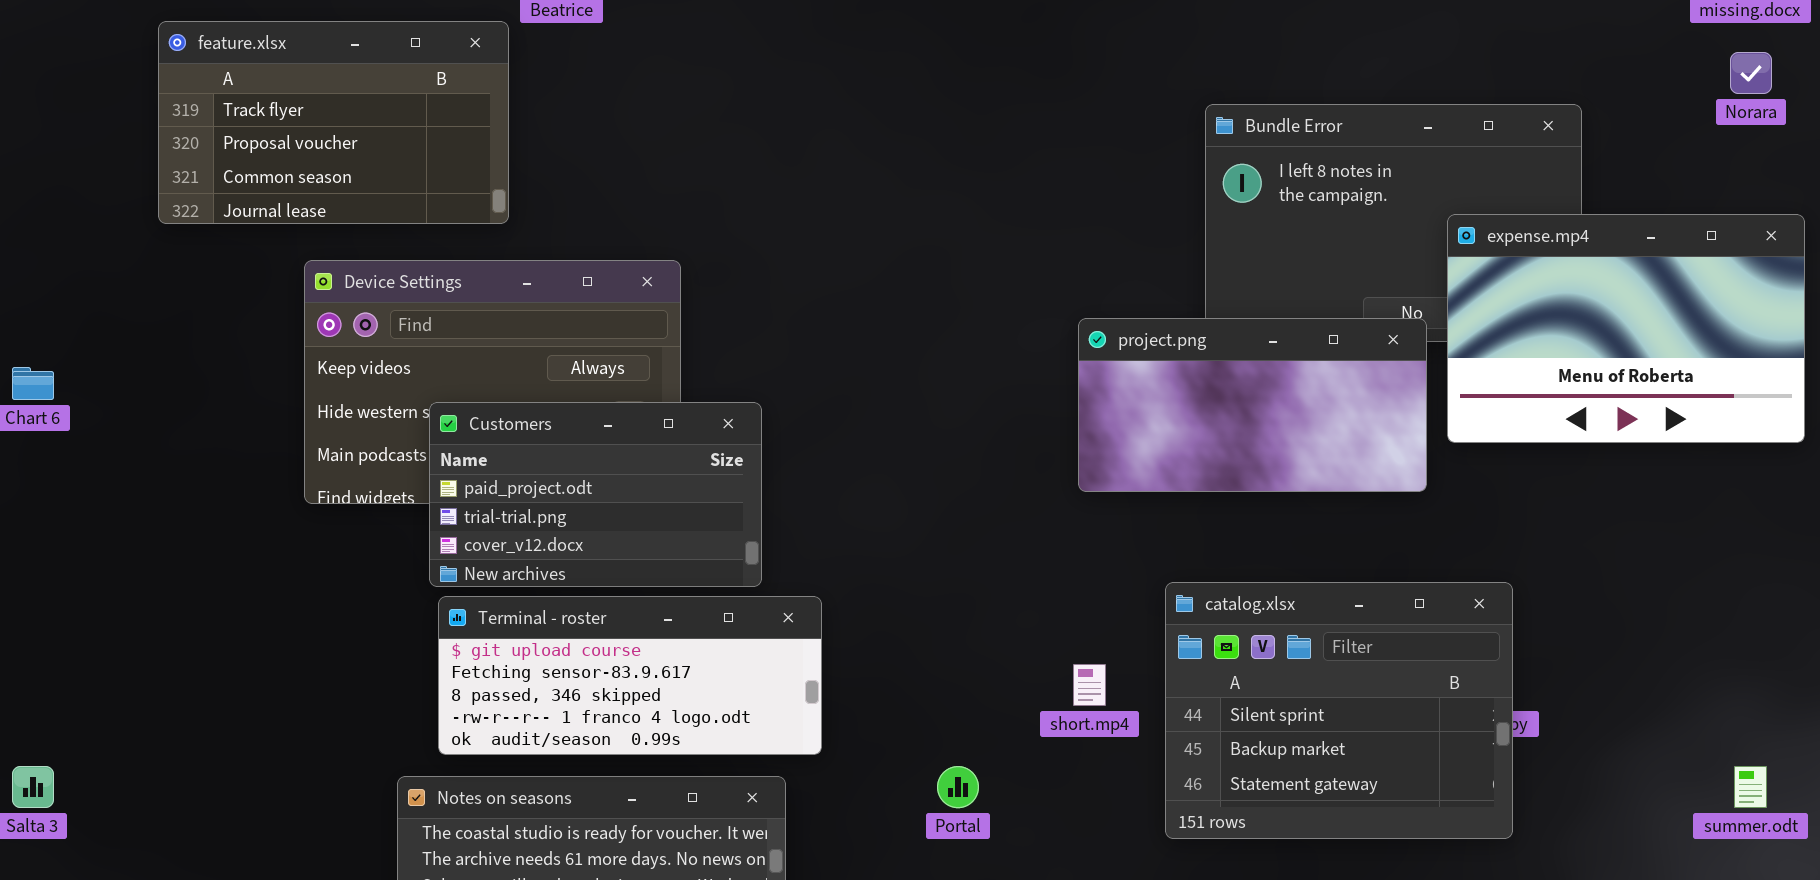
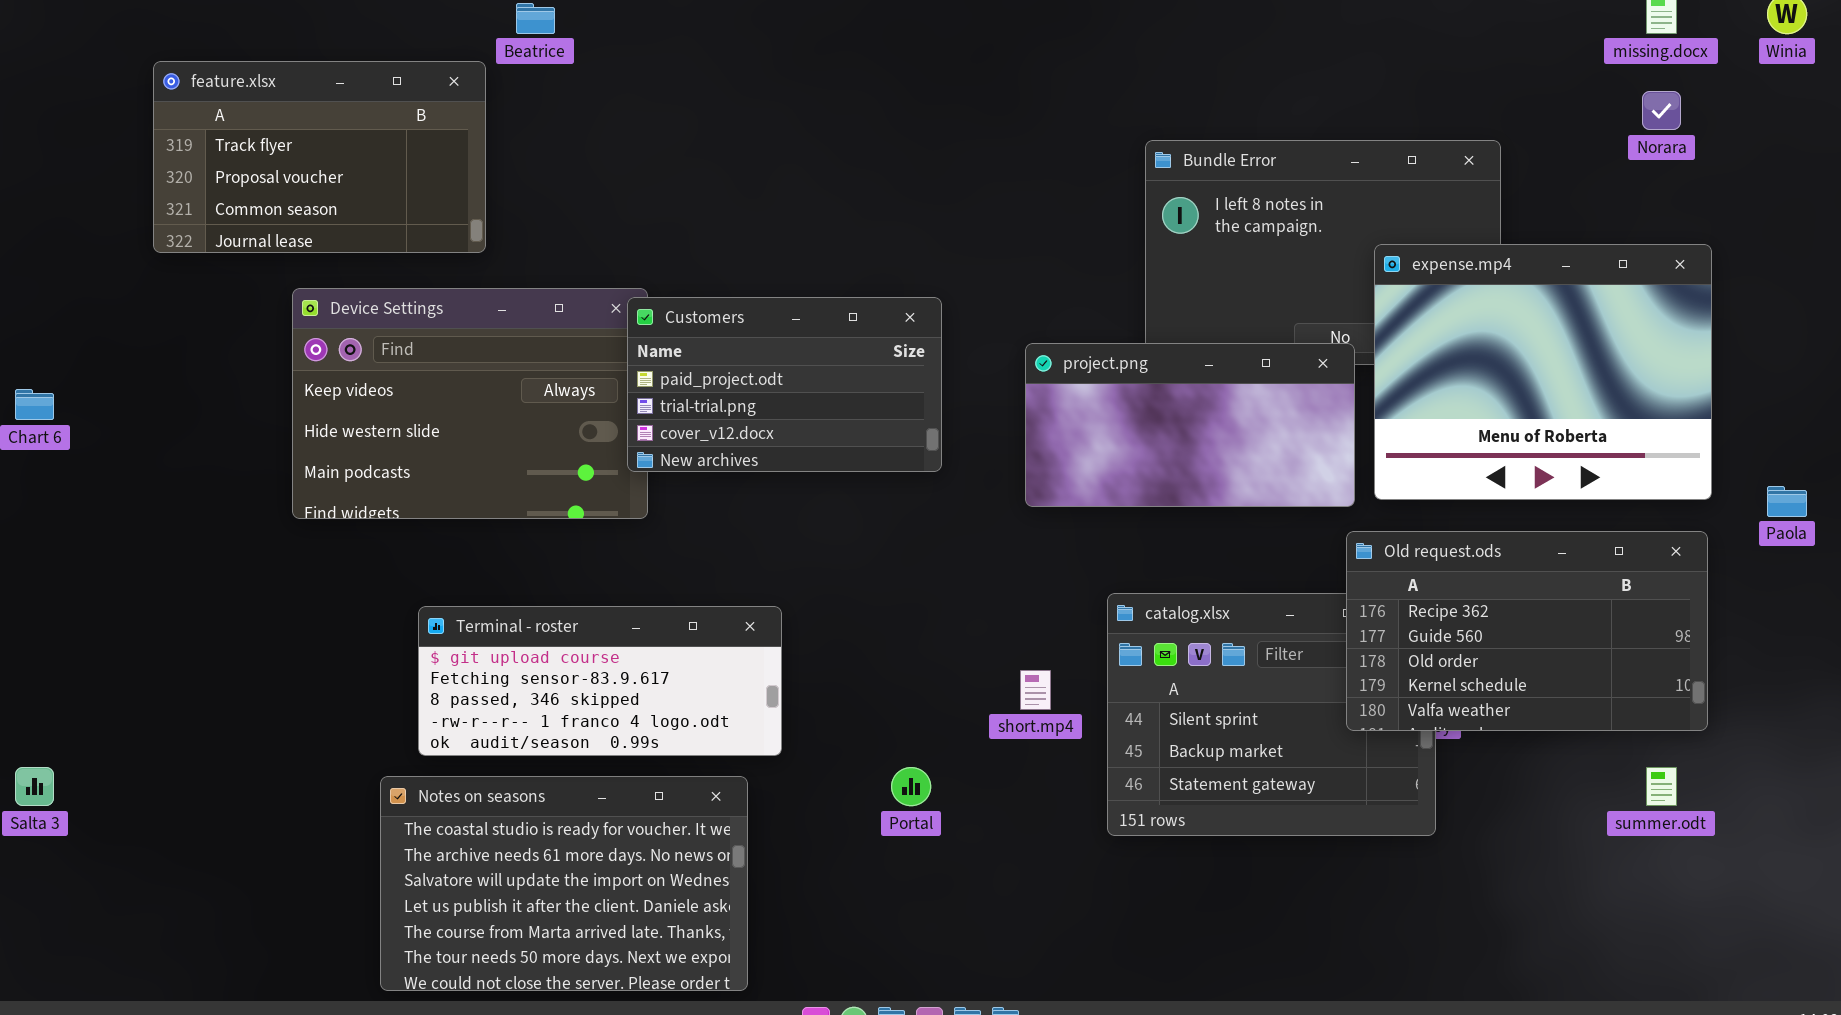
expense.mp4: [1447,214,1805,443] -> [1374,244,1712,500], resized
Customers: [429,402,762,587] -> [627,297,942,472], moved
Old request.ods: none -> [1346,531,1708,731], opened

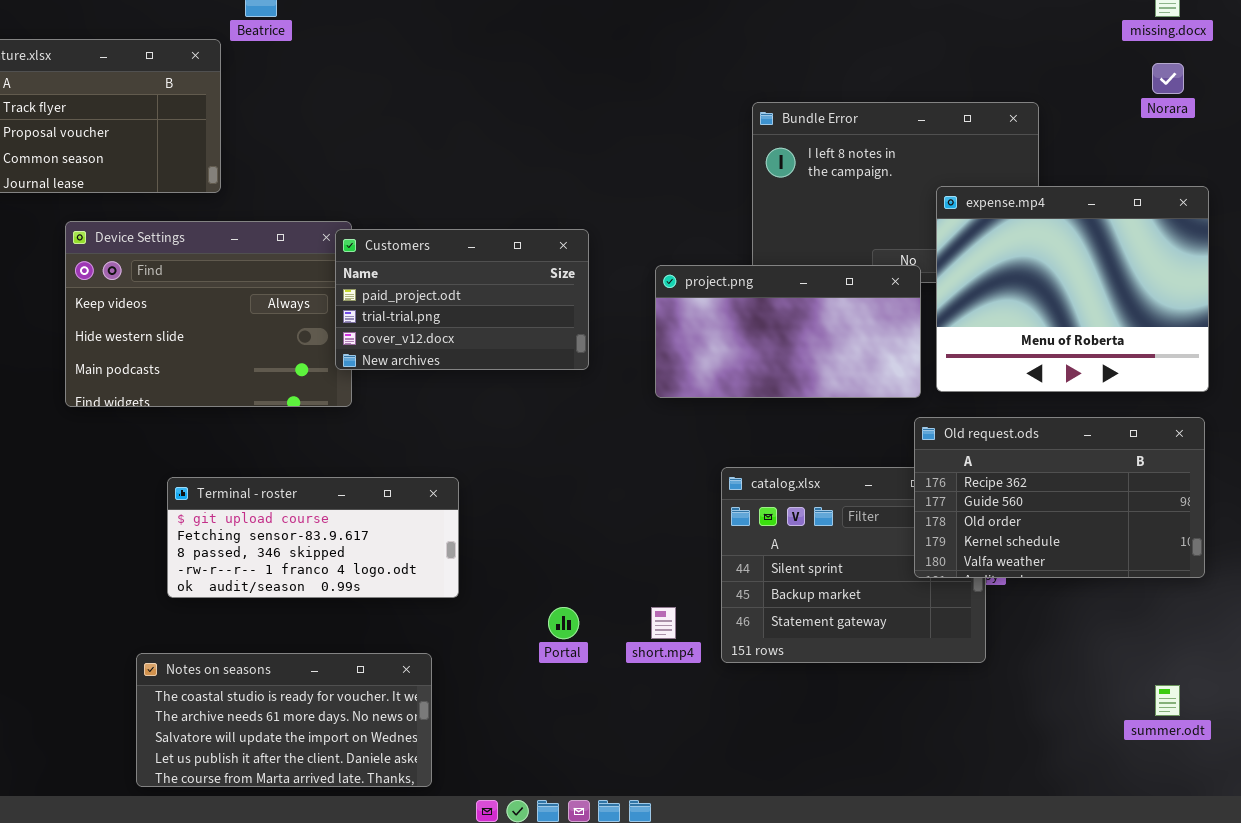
short.mp4: [1020,670,1051,710] -> [651,607,676,639], moved
summer.odt: [1646,767,1677,806] -> [1155,685,1180,716], moved
Notes on seasons: [380,776,748,991] -> [136,653,432,787], resized

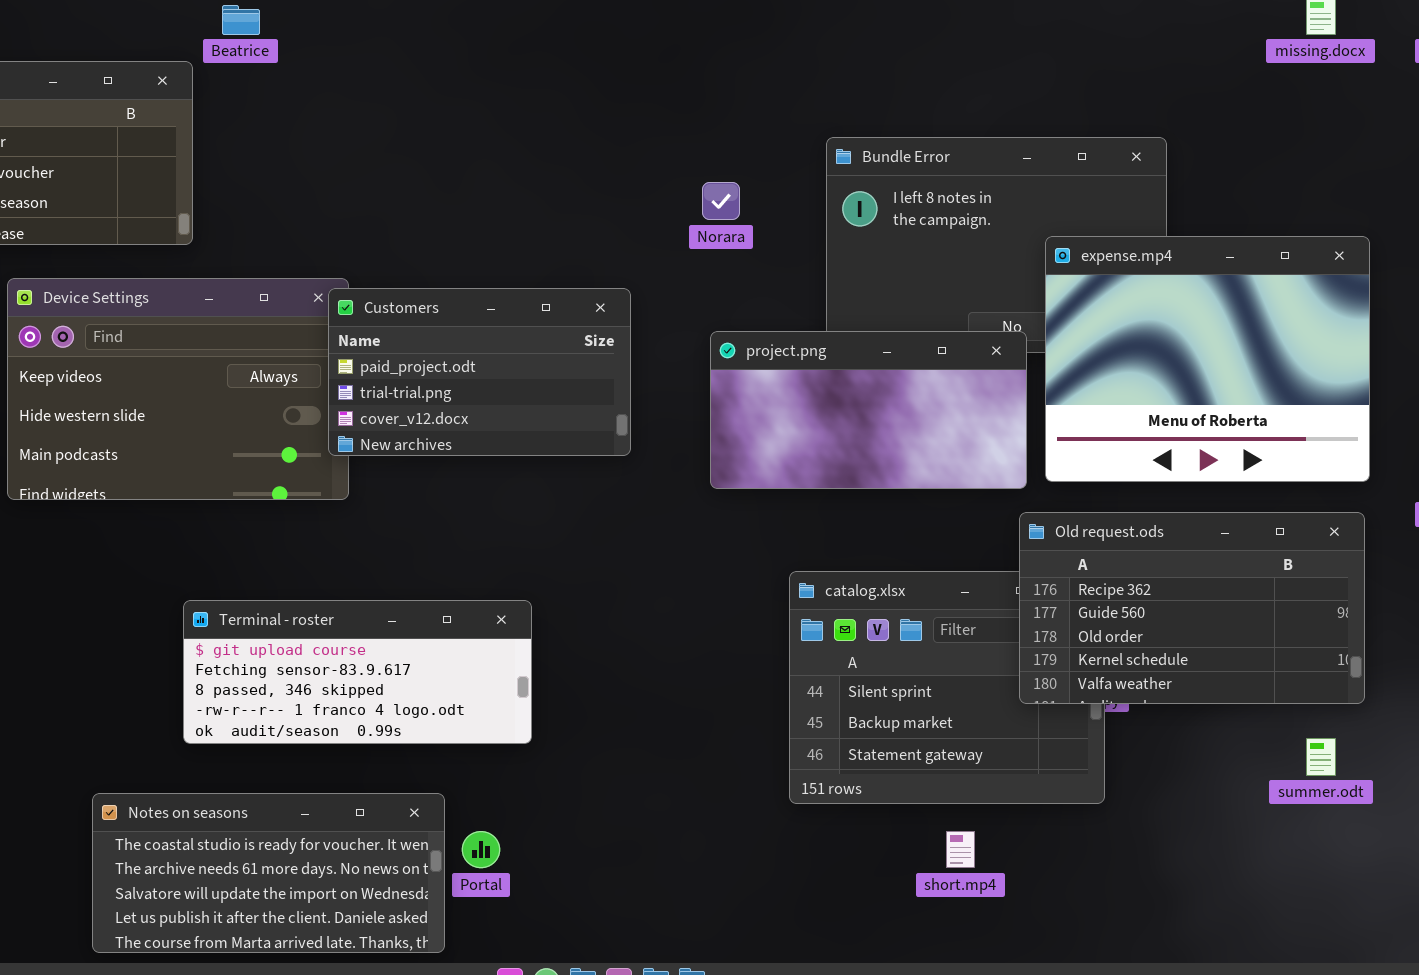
Norara: [1152,63,1184,94] -> [702,182,740,220], moved
Terminal - roster: [167,477,459,598] -> [183,600,532,744], moved
Portal: [548,607,579,639] -> [462,831,500,868], moved
short.mp4: [651,607,676,639] -> [946,831,975,868], moved
summer.odt: [1155,685,1180,716] -> [1306,738,1336,776], moved

